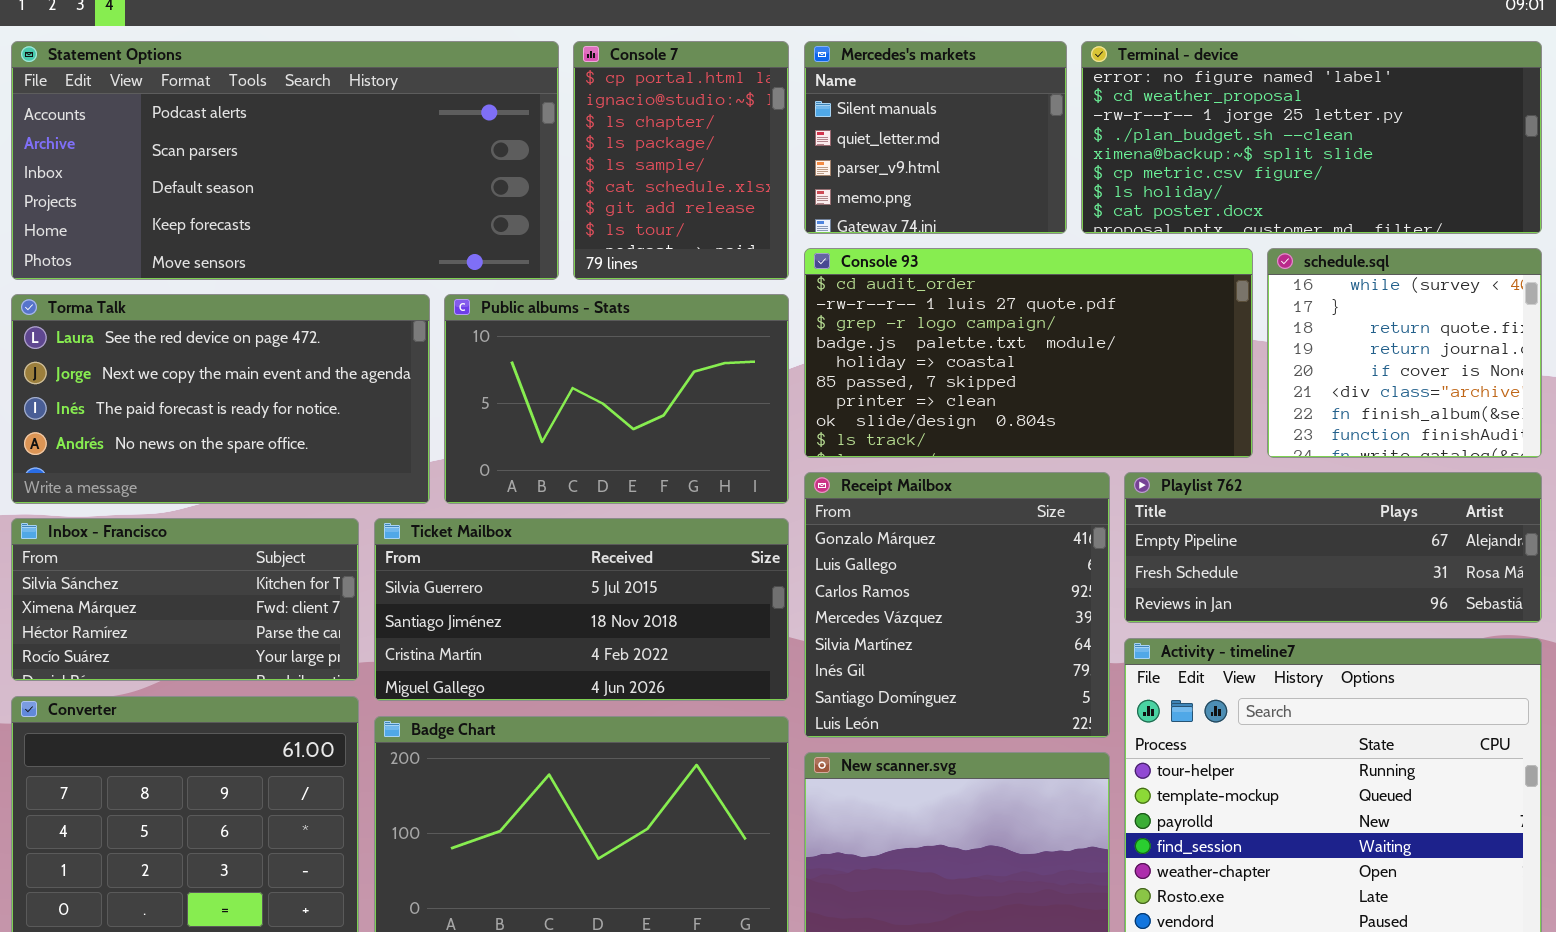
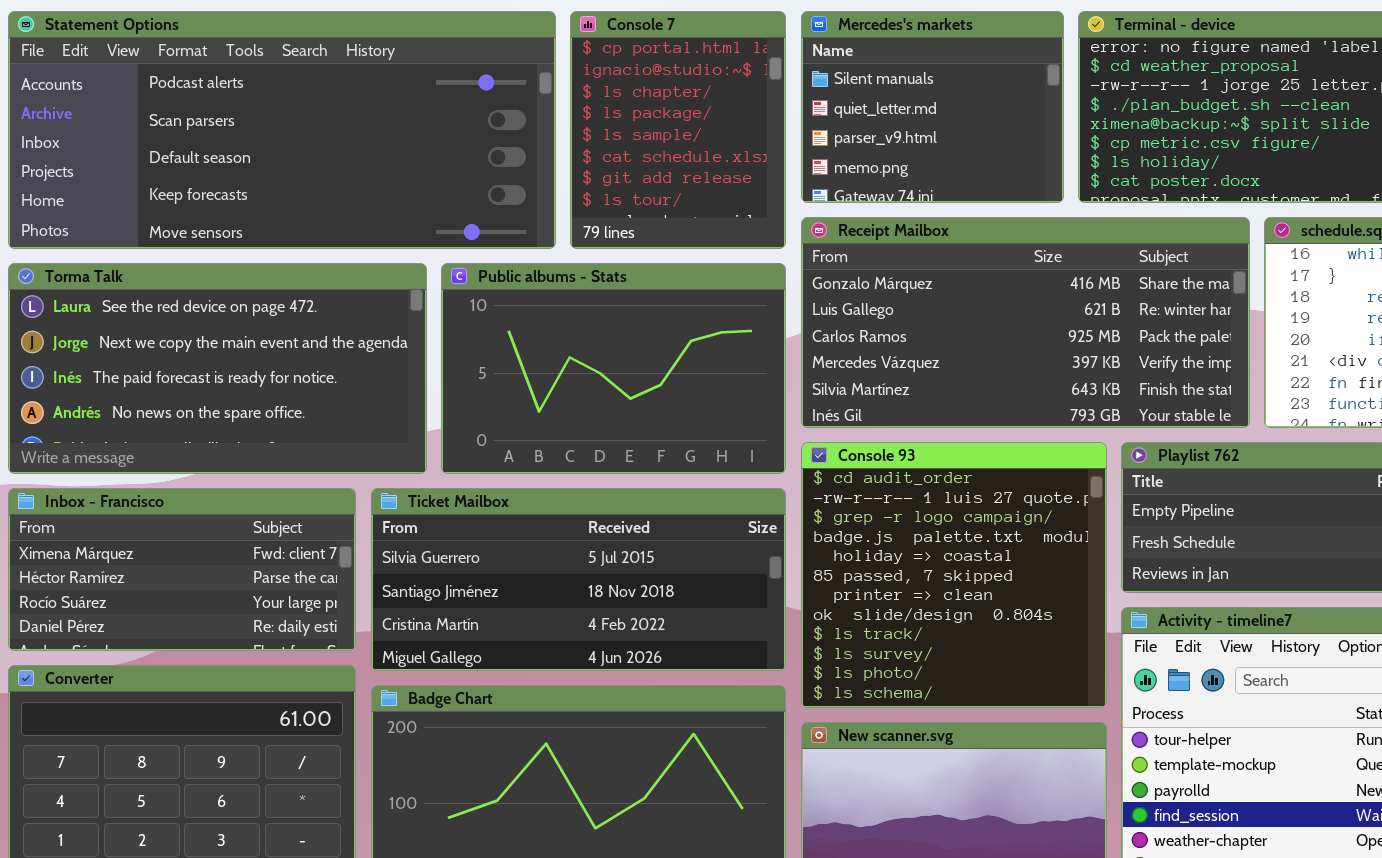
Console 93: [804,248,1253,458] -> [801,442,1107,708], moved, resized
Receipt Mailbox: [804,472,1110,738] -> [801,217,1250,428], moved, resized
Inbox - Francisco: [11,518,359,681] -> [8,488,356,651], scrolled down 1 row

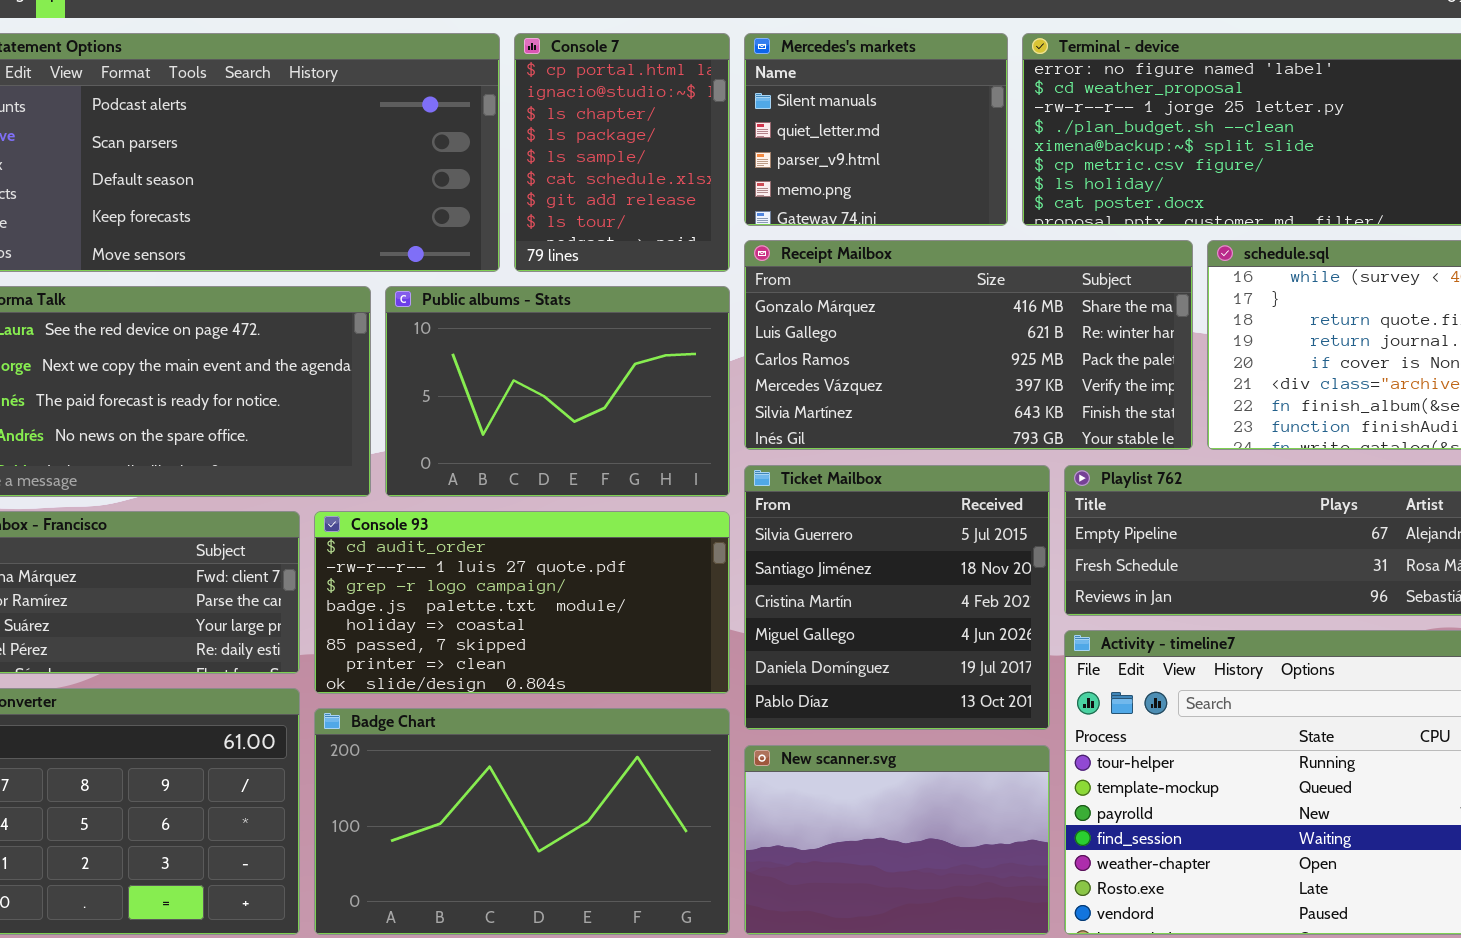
Console 93: [801,442,1107,708] -> [314,511,730,694], moved, resized
Ticket Mailbox: [371,488,786,671] -> [744,465,1050,730], moved, resized

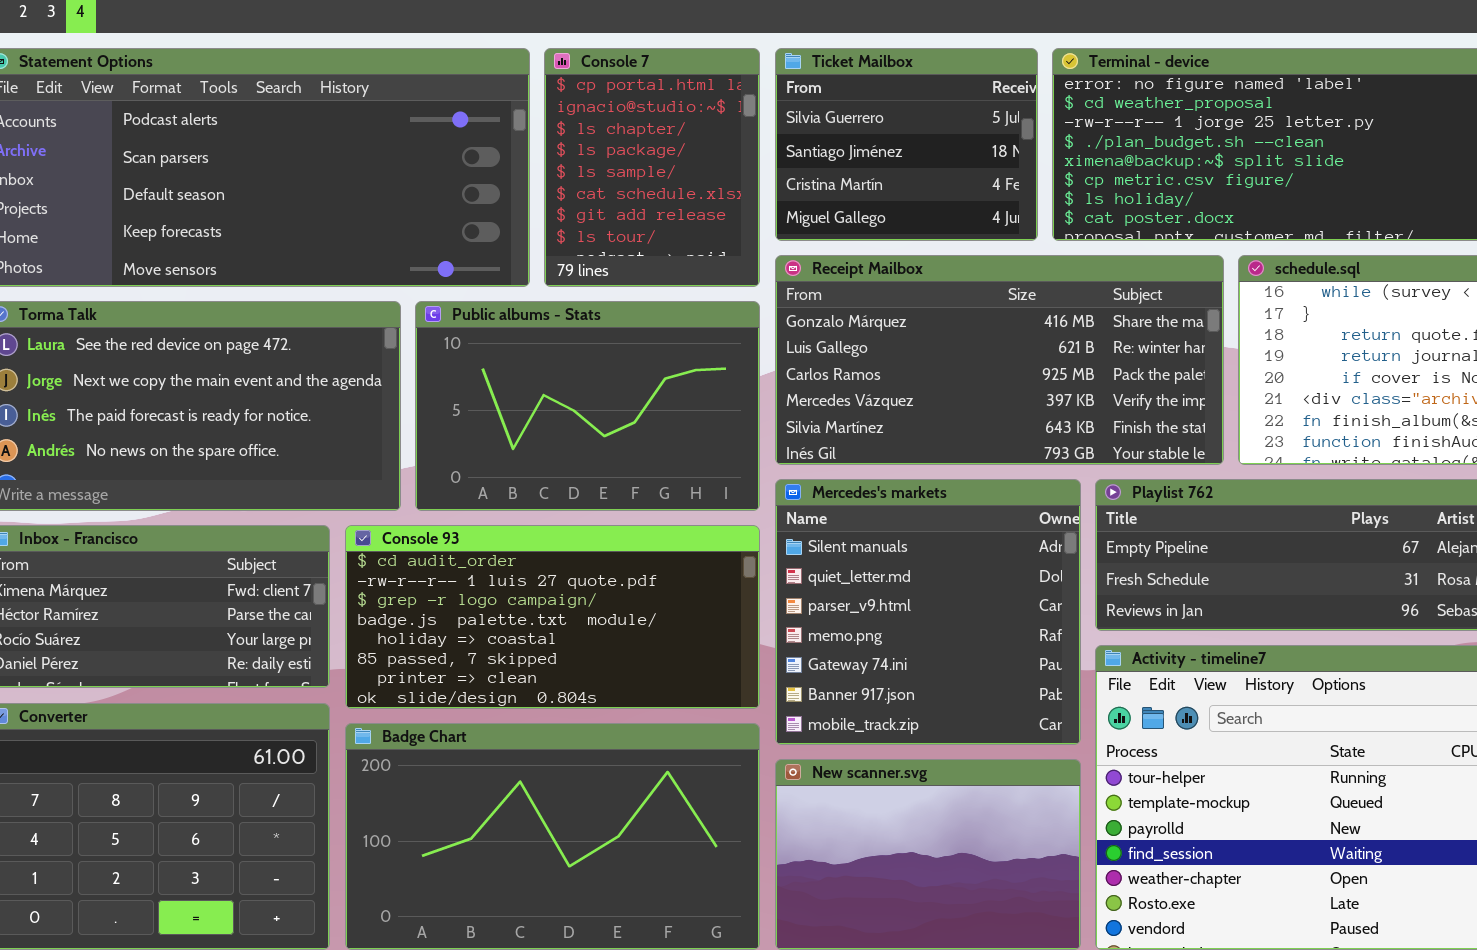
Mercedes's markets: [744,33,1008,226] -> [775,479,1081,745], moved, resized
Ticket Mailbox: [744,465,1050,730] -> [775,48,1038,241], moved, resized

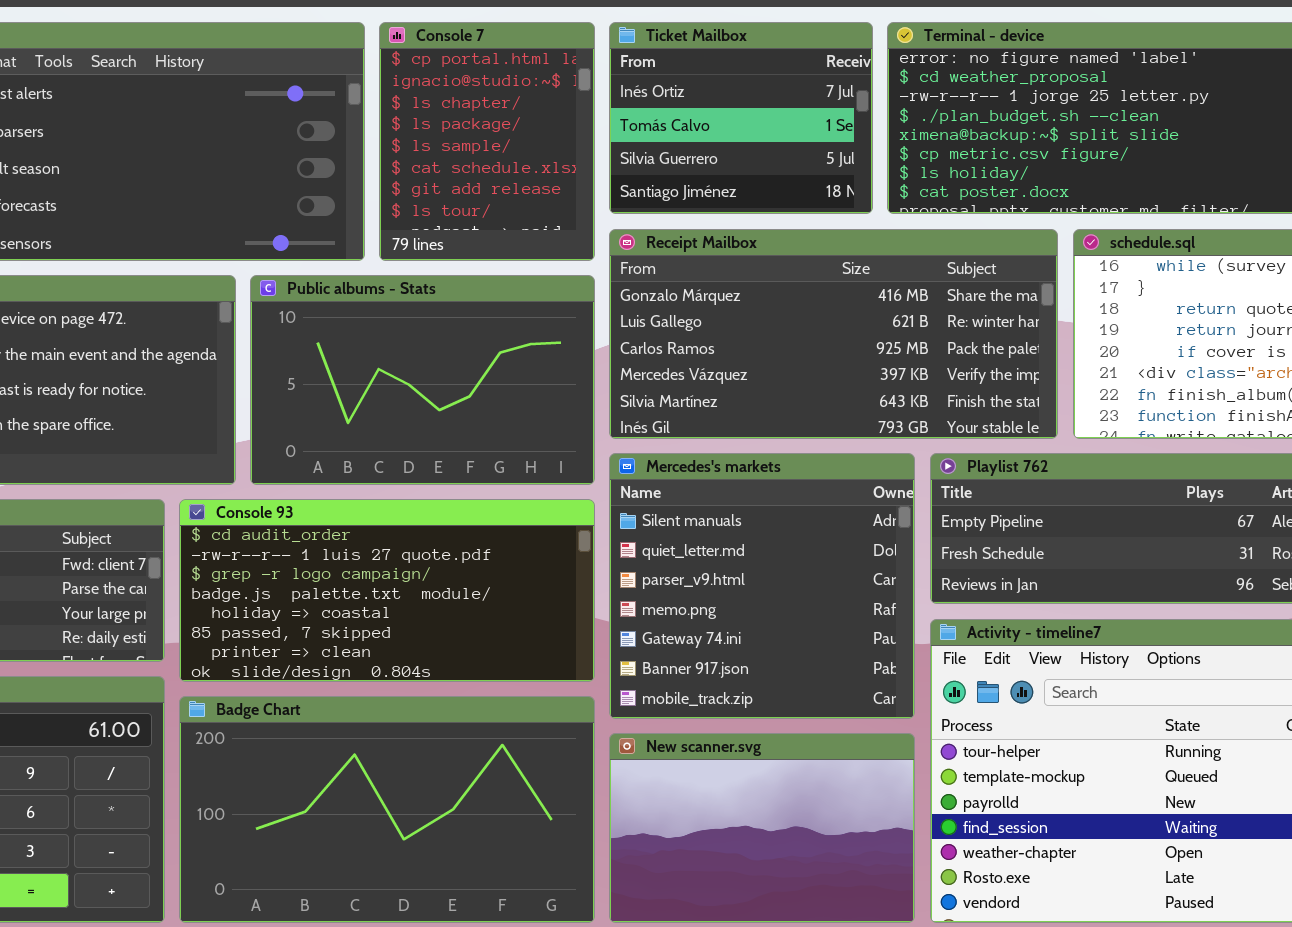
Ticket Mailbox: [775,48,1038,241] -> [609,22,873,214], scrolled up 2 rows

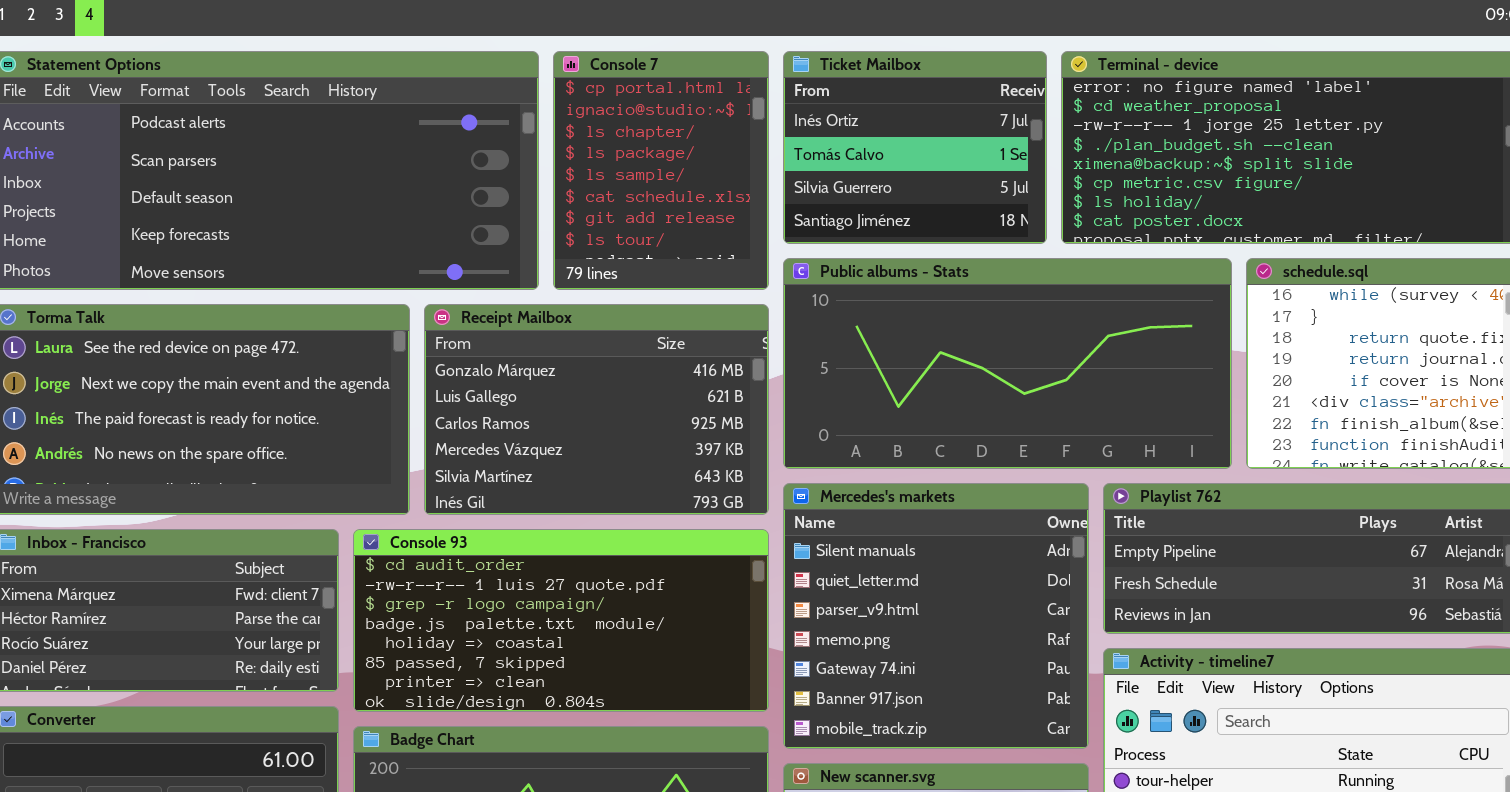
Receipt Mailbox: [609,229,1058,439] -> [424,304,769,515], moved, resized
Public albums - Stats: [250,275,595,485] -> [783,258,1232,469], moved, resized

